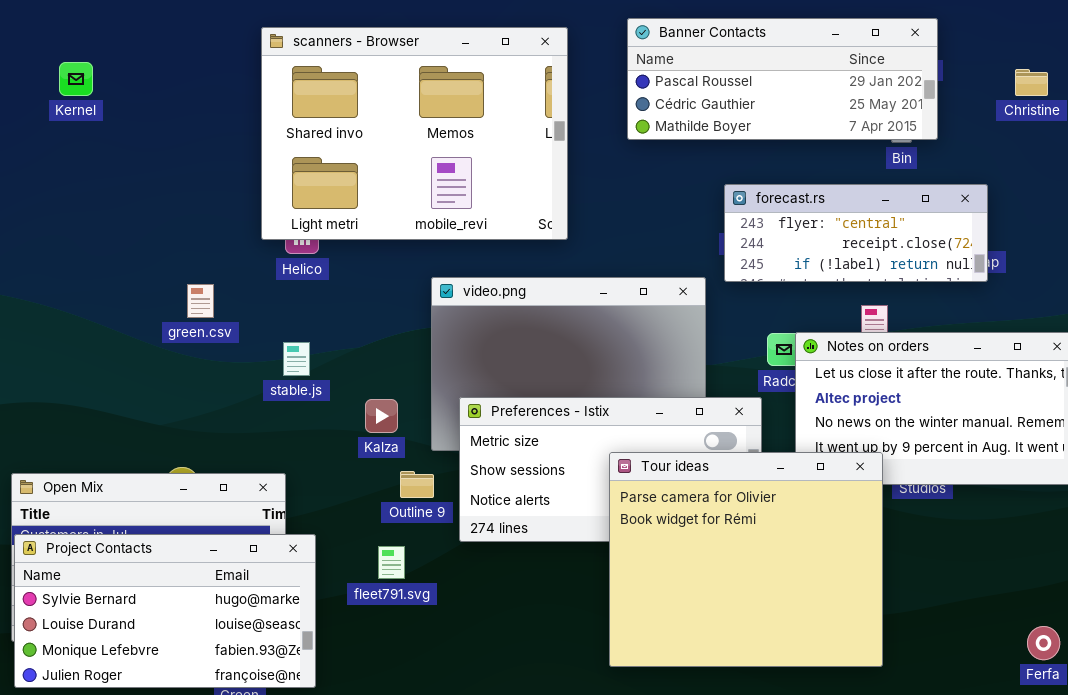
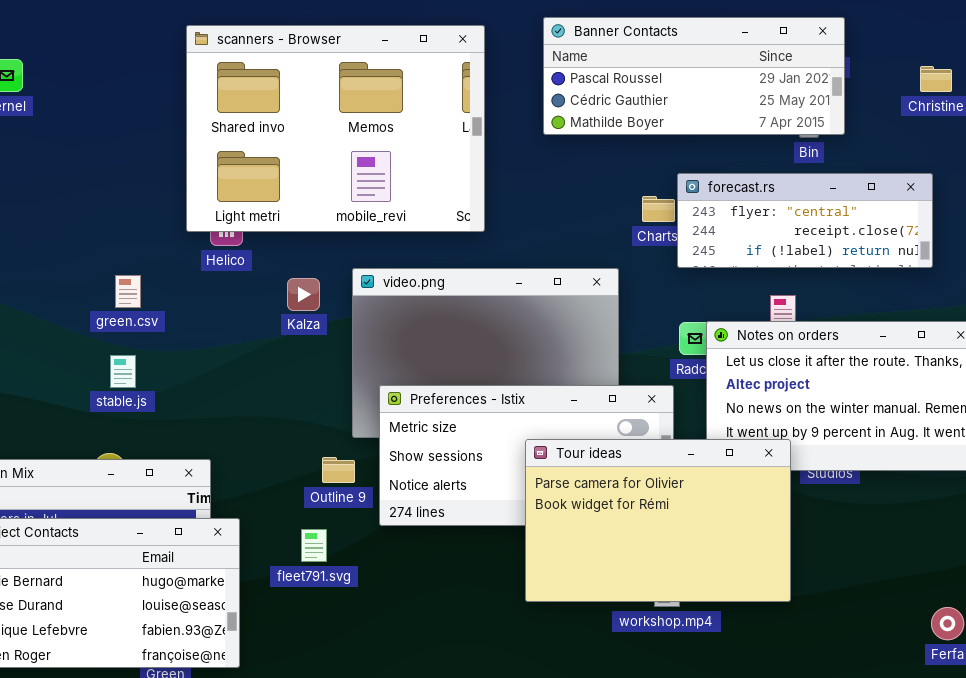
forecast.rs: [724,184,988,282] -> [677,173,933,268], moved
stable.js: [283,342,310,376] -> [110,355,136,388], moved
Kalza: [365,399,398,433] -> [287,278,320,311], moved
Tour ideas: [609,452,883,667] -> [525,439,791,602], resized

